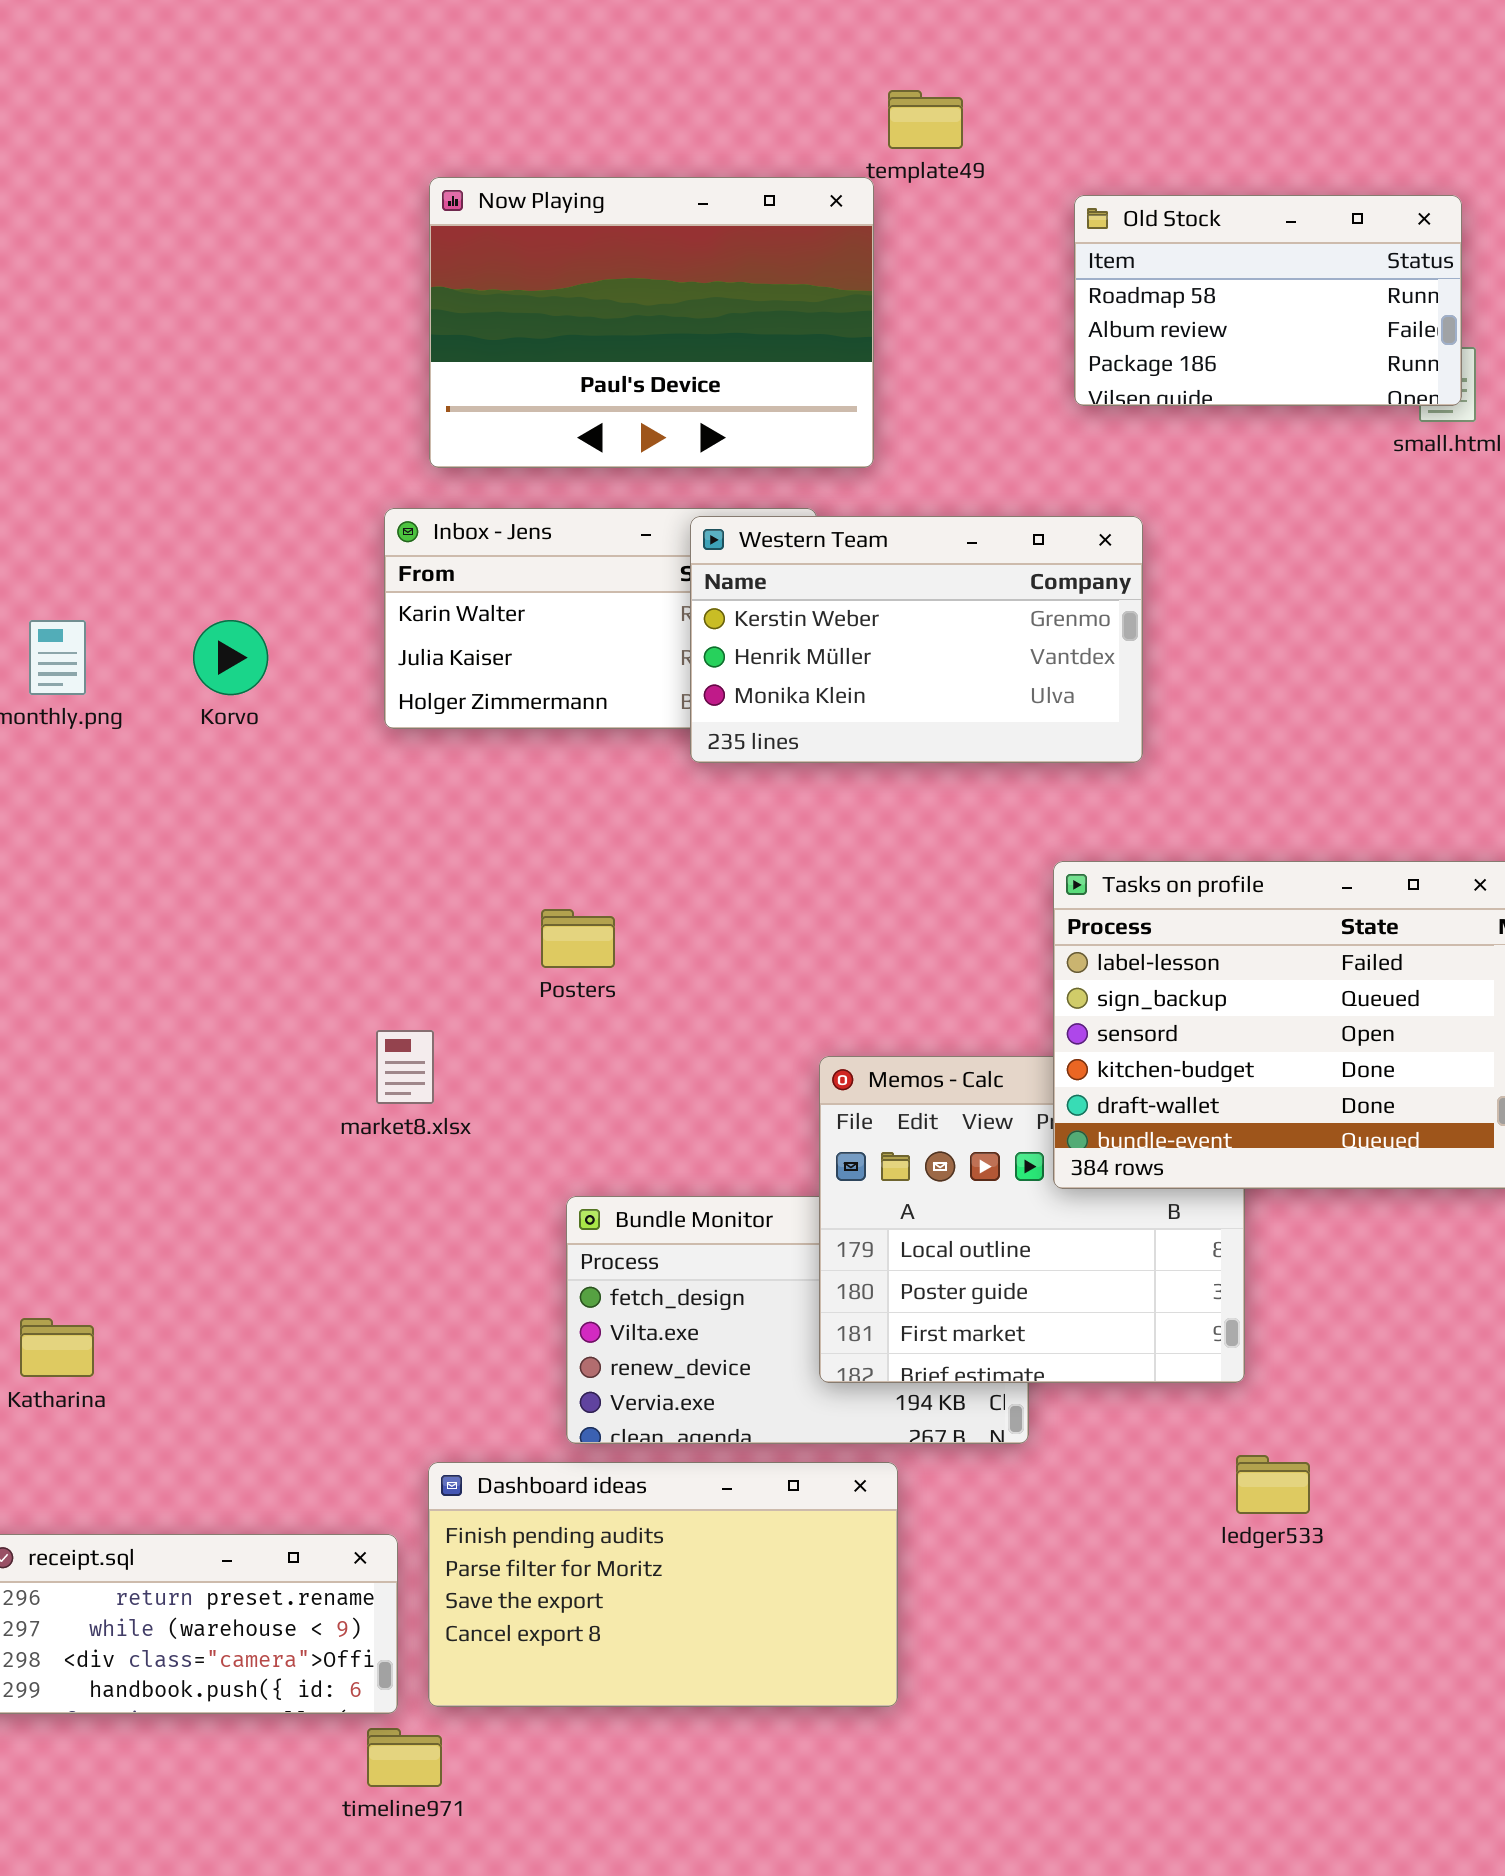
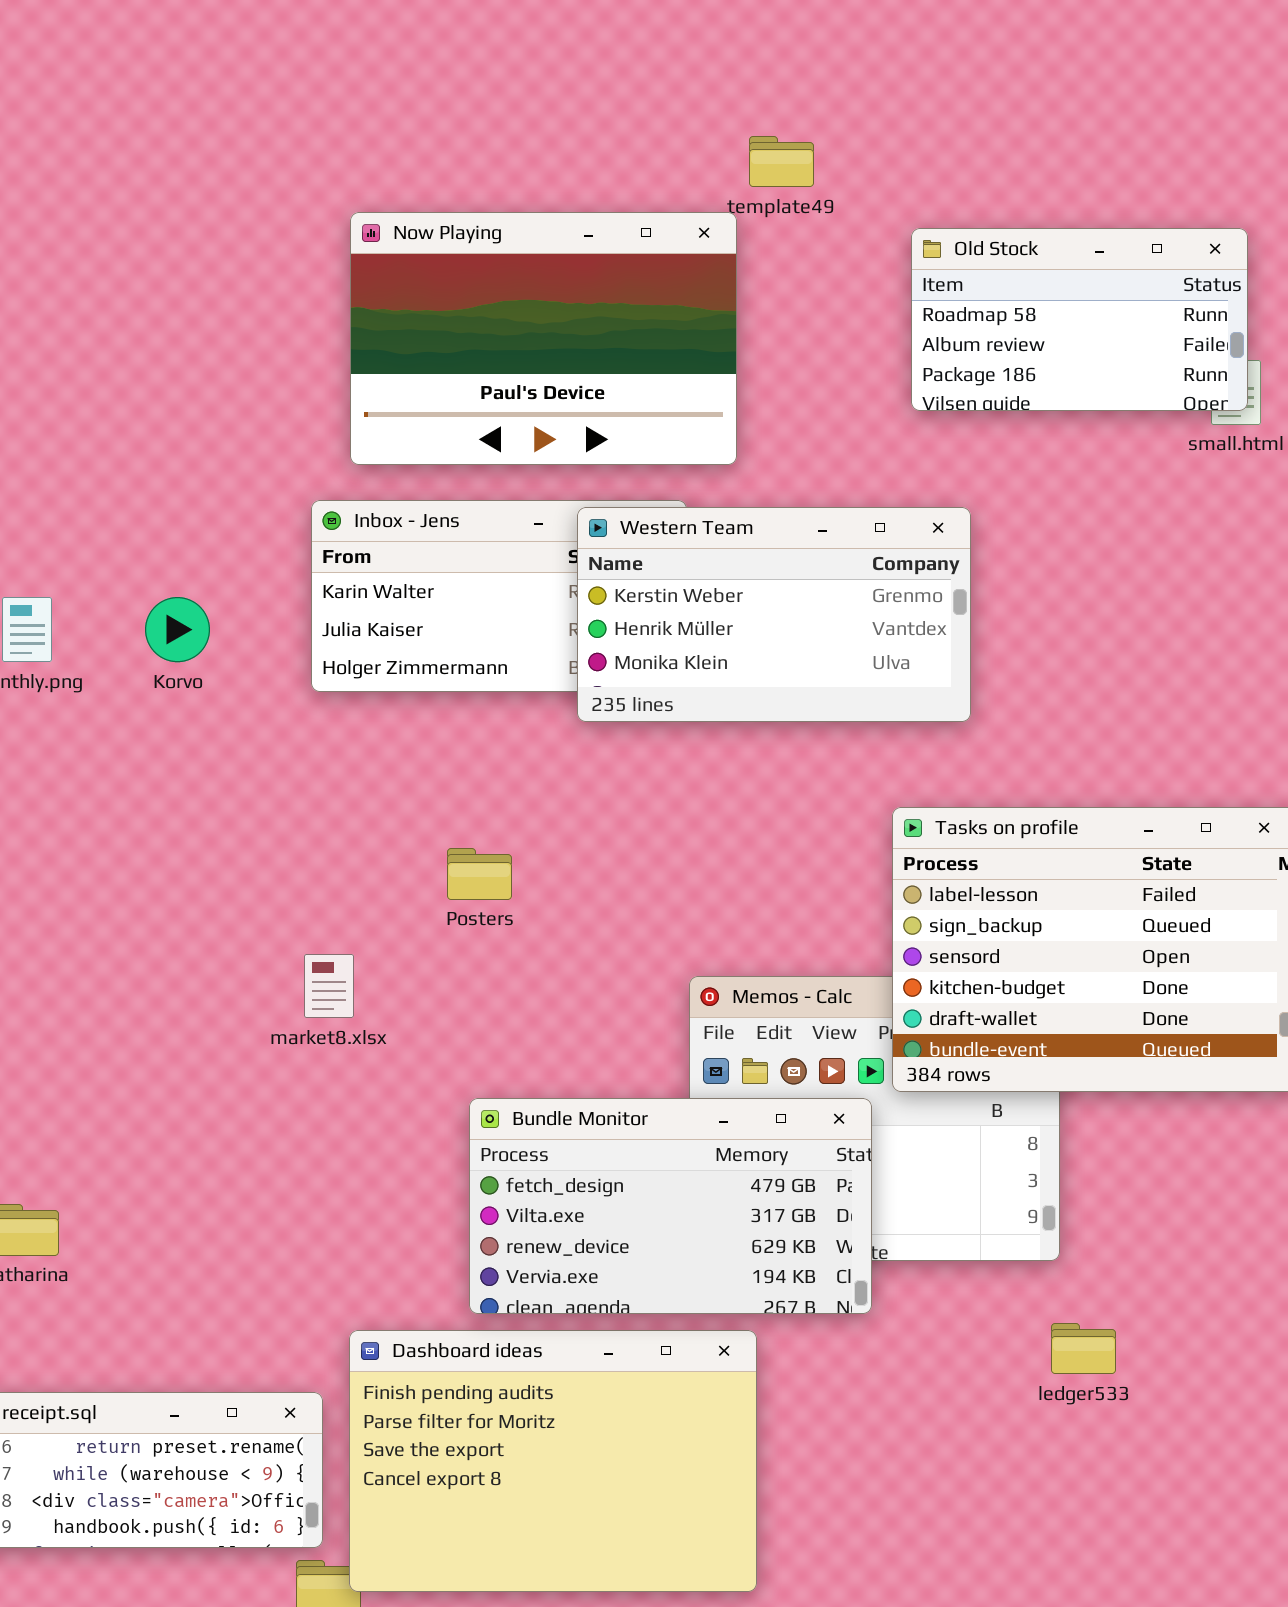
Bundle Monitor: [566,1196,1029,1444] -> [469,1098,872,1314], raised
Dashboard ideas: [428,1462,898,1707] -> [349,1330,757,1592], resized

